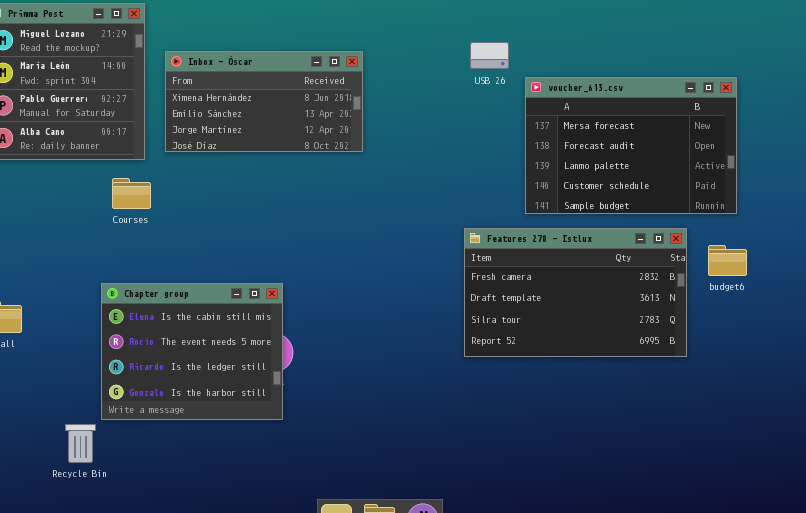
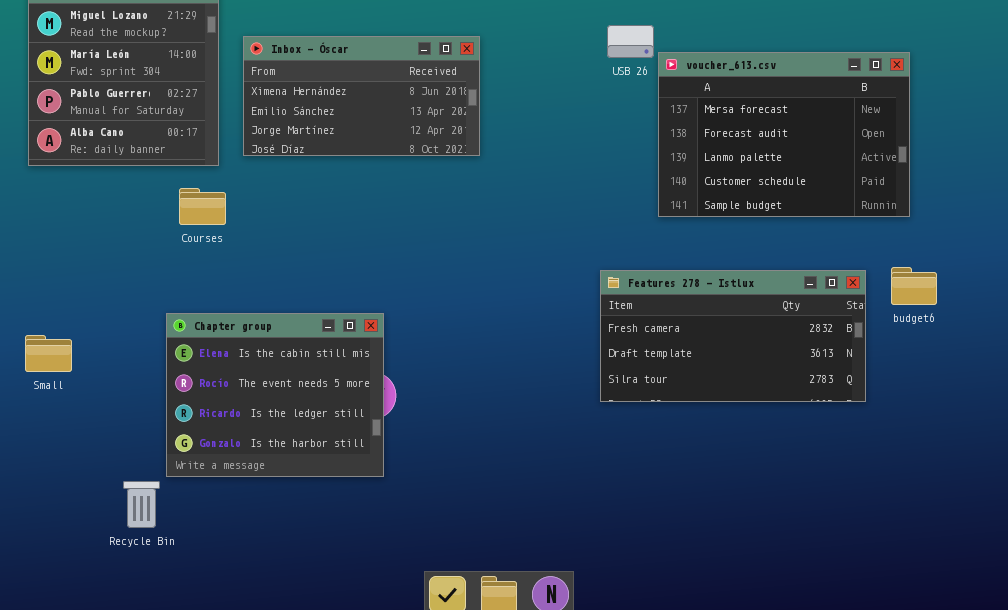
voucher_613.csv: [525,77,737,214] -> [658,52,910,217], moved
Features 278 - Istlux: [464,228,687,357] -> [600,270,866,402], resized

